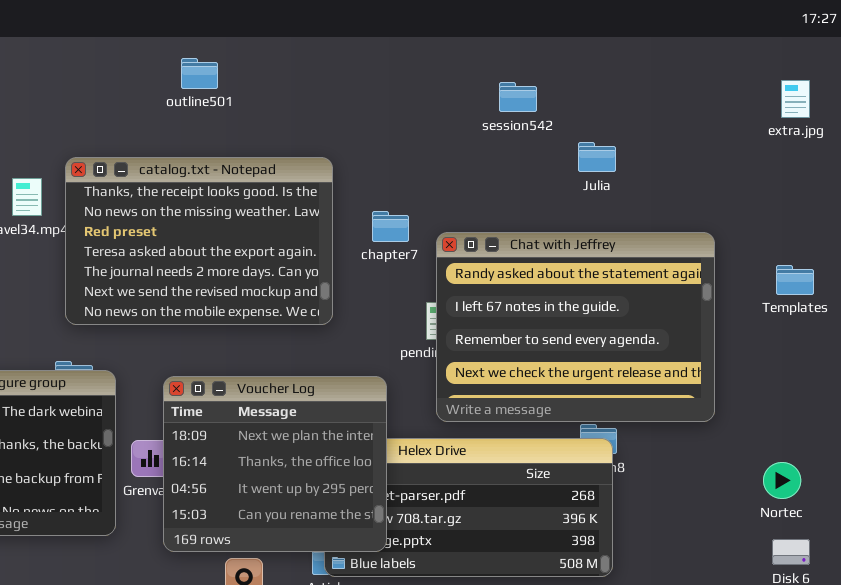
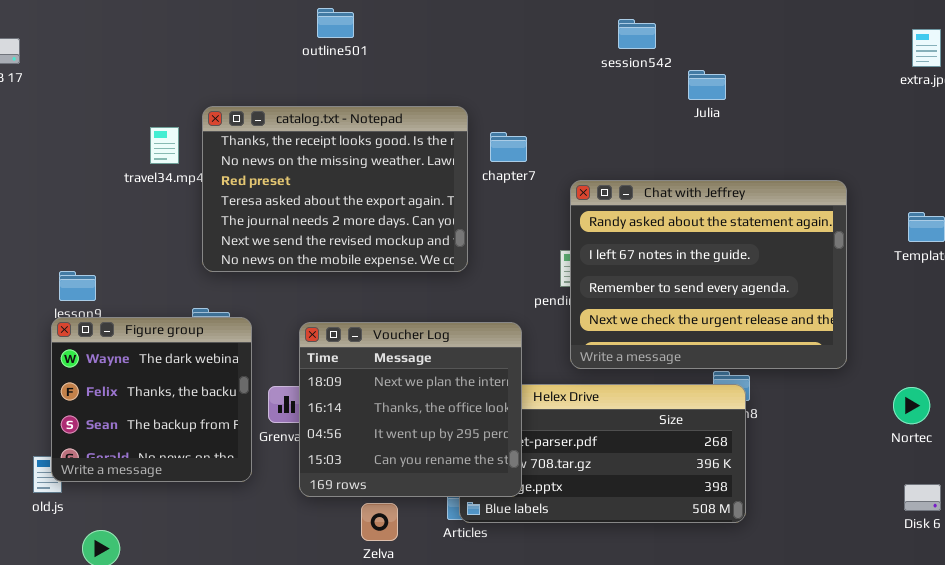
session542: [499,82,537,112] -> [618,19,656,49], moved
Julia: [578,142,616,172] -> [688,70,726,100], moved
chapter7: [372,211,409,242] -> [490,132,527,162], moved
Nortec: [763,462,801,499] -> [893,387,930,424], moved

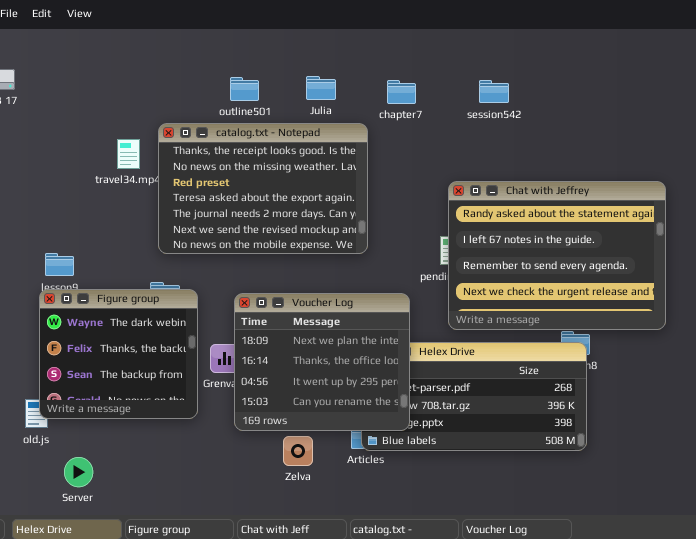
outline501: [317,8,354,38] -> [230,77,259,101], moved
session542: [618,19,656,49] -> [479,80,509,103], moved
Julia: [688,70,726,100] -> [306,76,336,100], moved
chapter7: [490,132,527,162] -> [387,80,416,104], moved

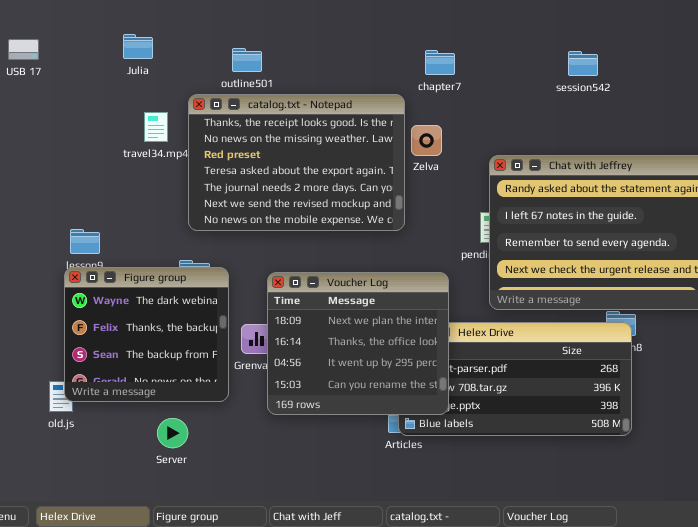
Julia: [306,76,336,100] -> [123,34,153,59], moved
outline501: [230,77,259,101] -> [232,48,262,72], moved
session542: [479,80,509,103] -> [568,51,598,76], moved
Zelva: [283,436,313,466] -> [411,125,442,156], moved
Server: [64,457,93,487] -> [157,418,188,448], moved

